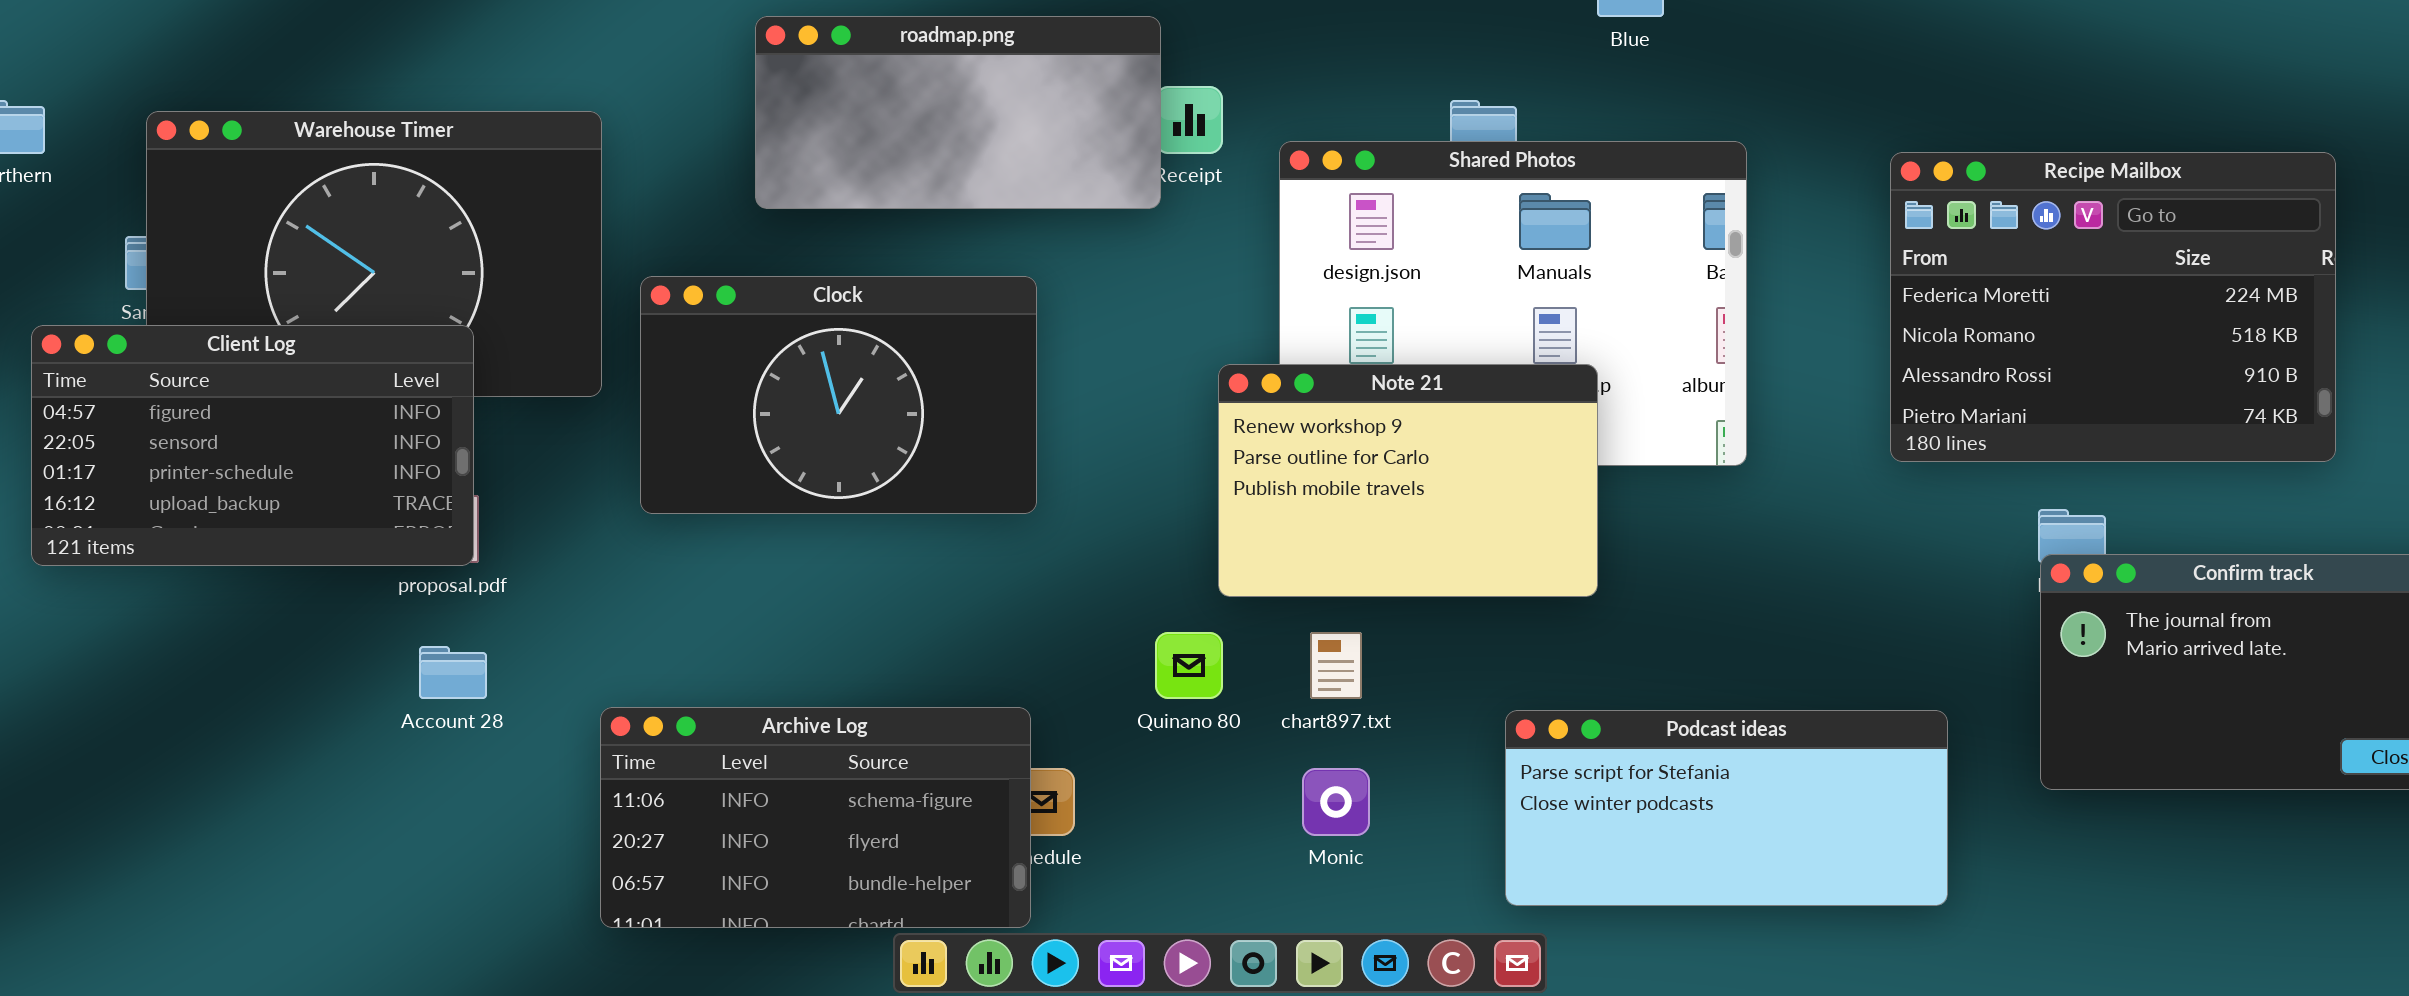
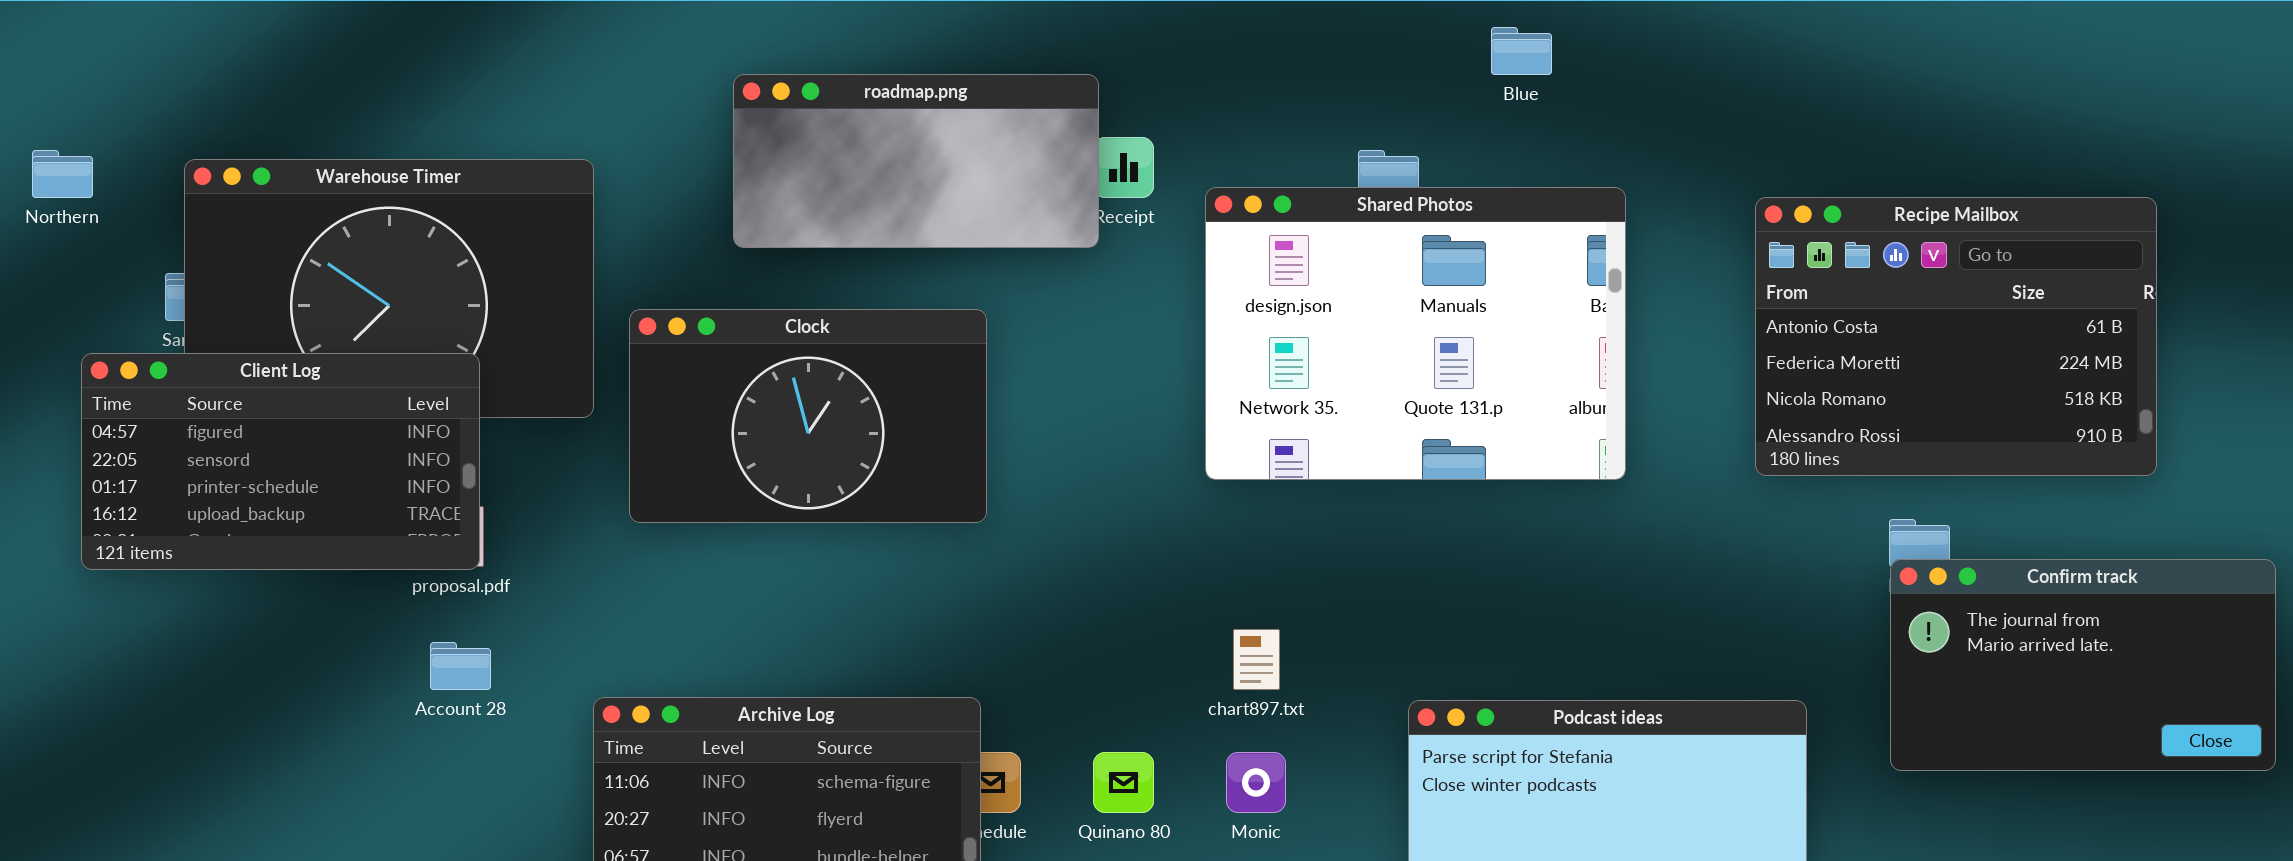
Recipe Mailbox: [1890,152,2336,462] -> [1755,197,2157,476], scrolled up 1 row
Note 21: [1218,364,1598,597] -> none, closed
Quinano 80: [1155,632,1223,699] -> [1093,752,1154,813], moved

